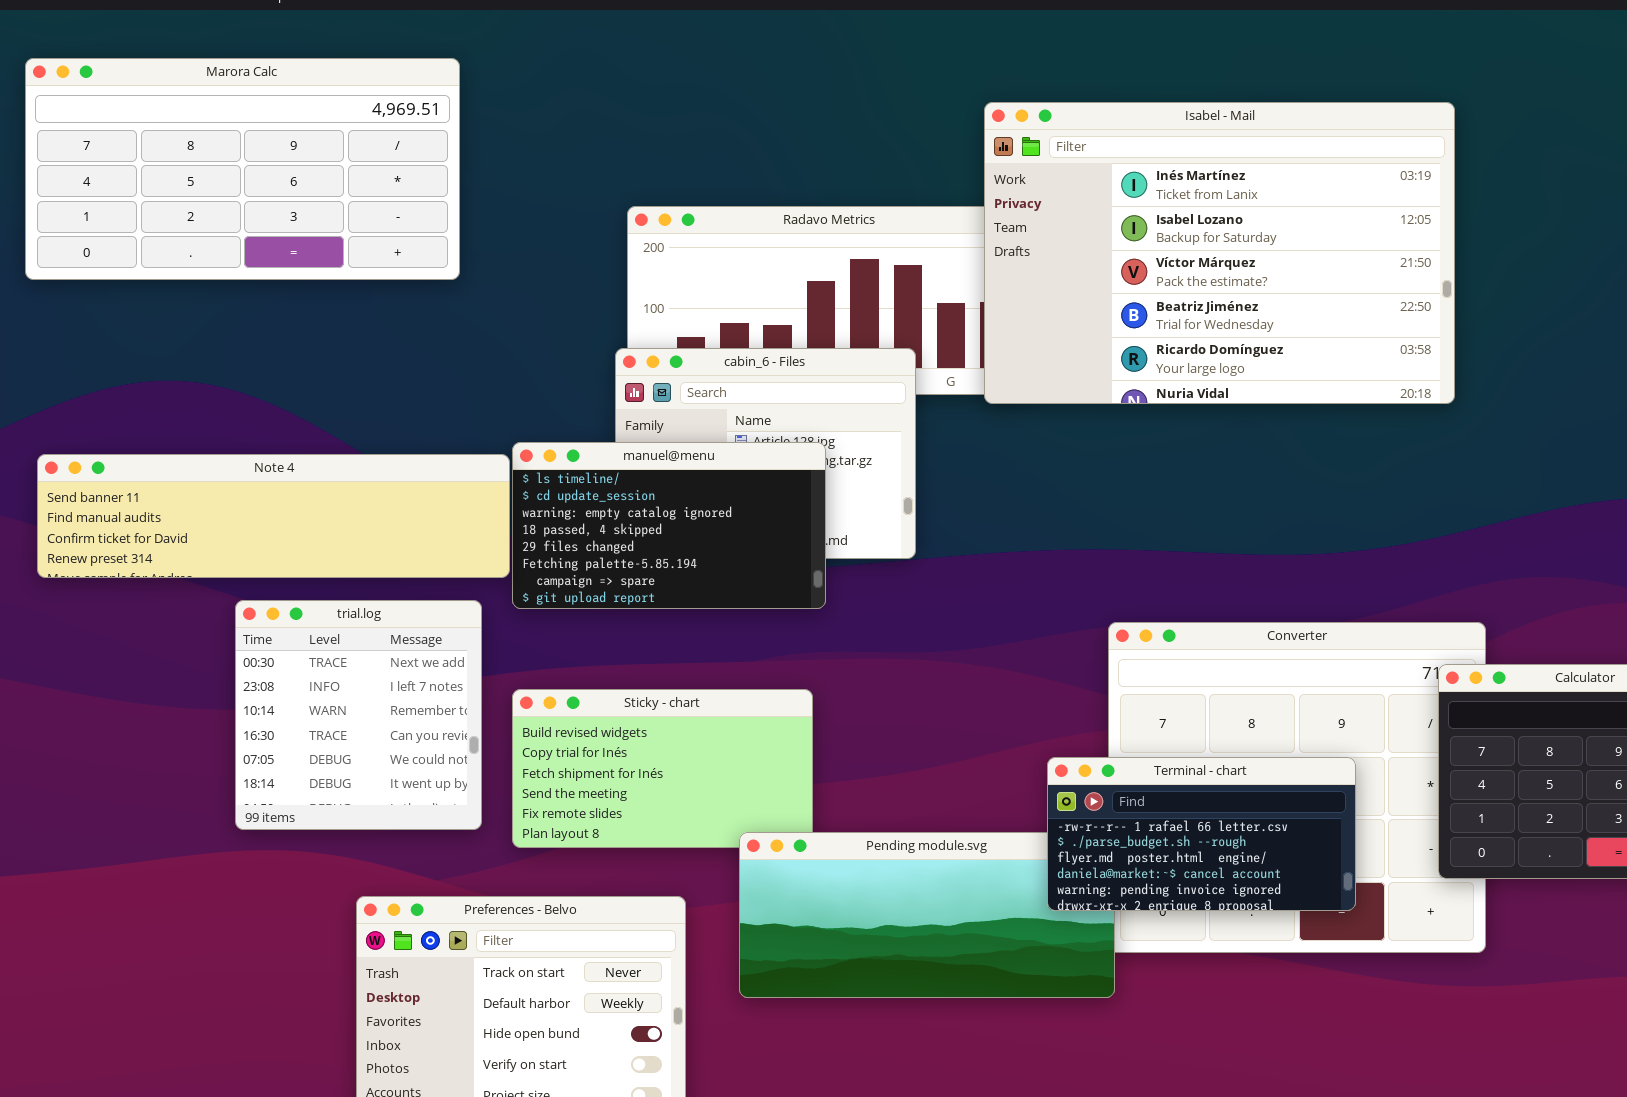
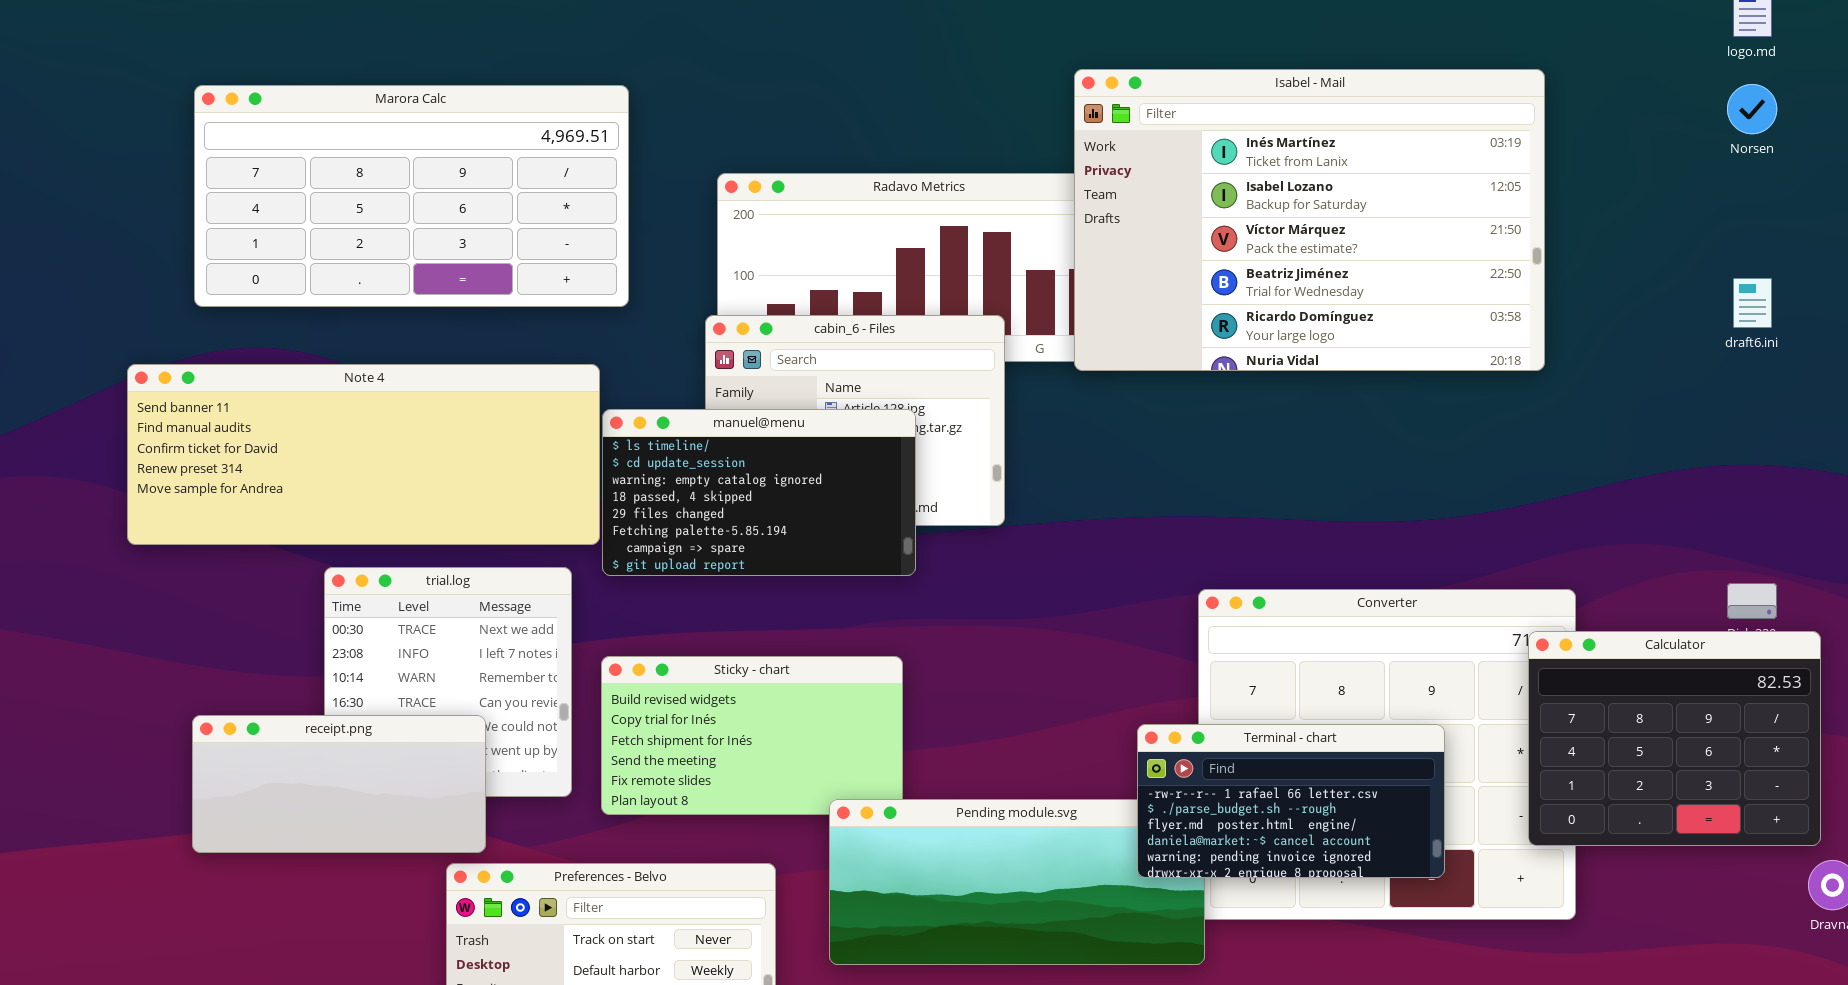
Marora Calc: [25,58,460,280] -> [194,85,629,307], moved
Note 4: [37,454,510,578] -> [127,364,600,545], resized
receipt.png: none -> [192,715,486,853], opened

